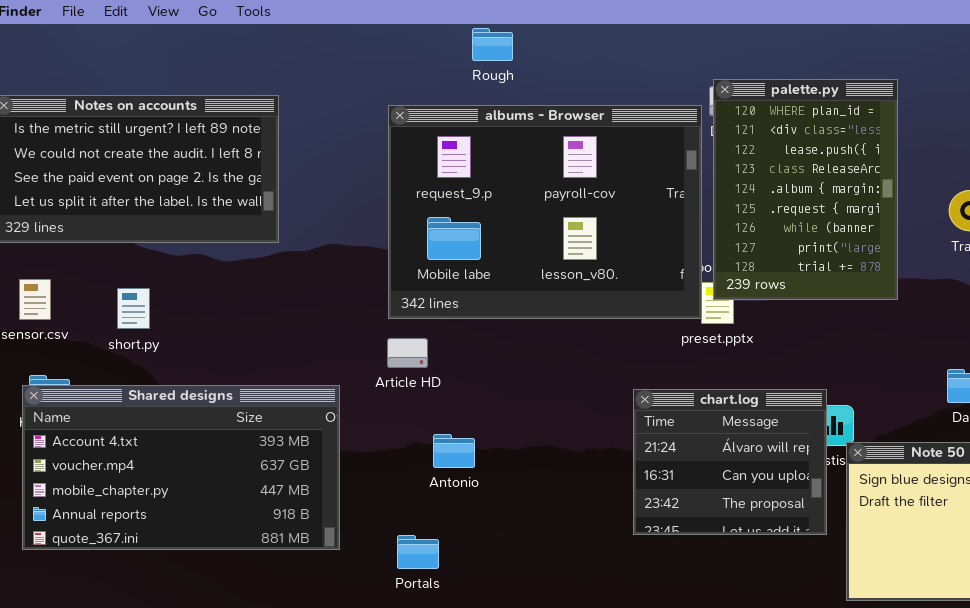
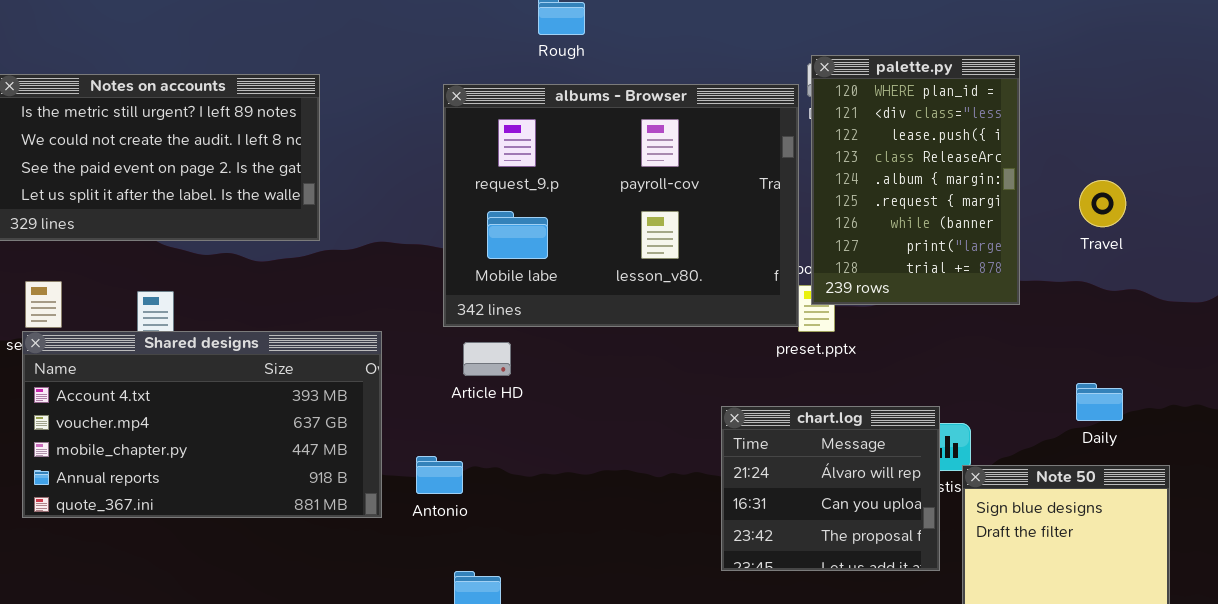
Article HD: [387,338,428,368] -> [463,342,511,376], moved
Shared designs: [22,385,340,550] -> [22,331,382,518], moved
Antonio: [433,434,475,468] -> [416,456,463,494], moved

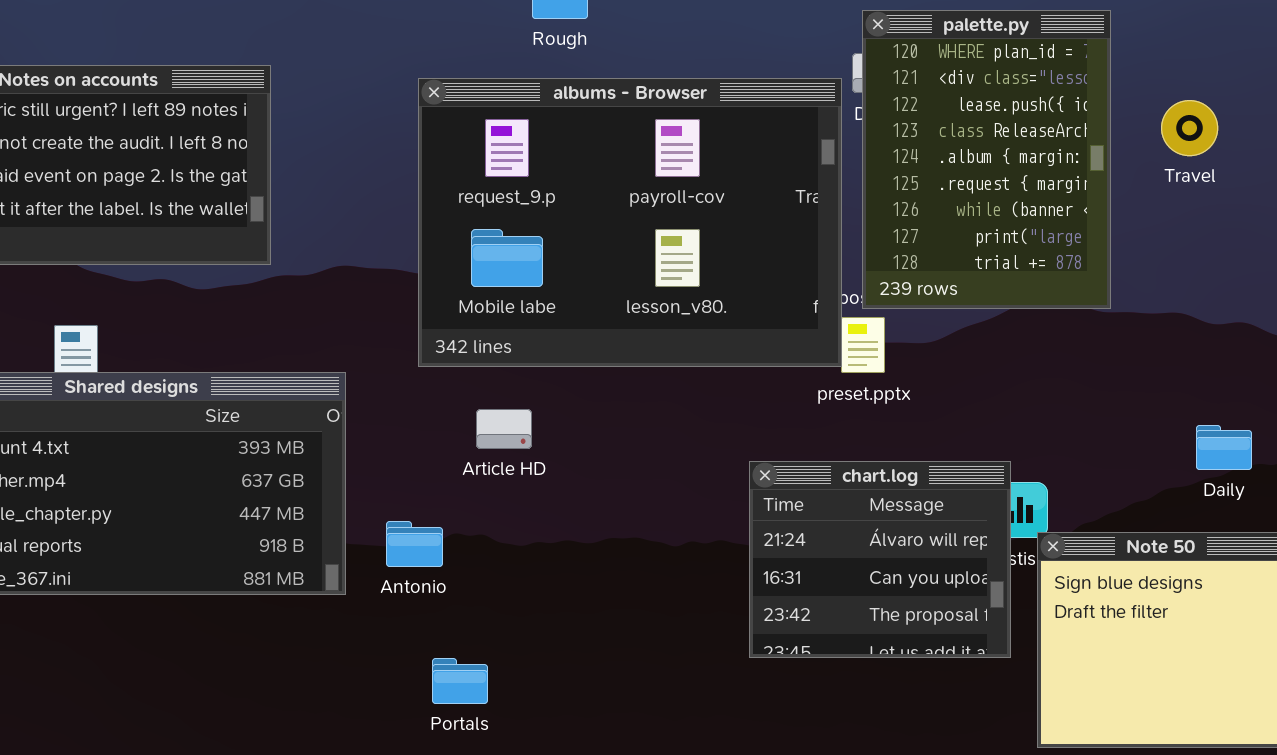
palette.py: [811,55,1020,305] -> [862,10,1111,309], moved
Travel: [1079,180,1126,227] -> [1161,100,1218,156], moved
Article HD: [463,342,511,376] -> [476,409,532,449], moved
Daily: [1076,383,1123,421] -> [1196,425,1252,470], moved

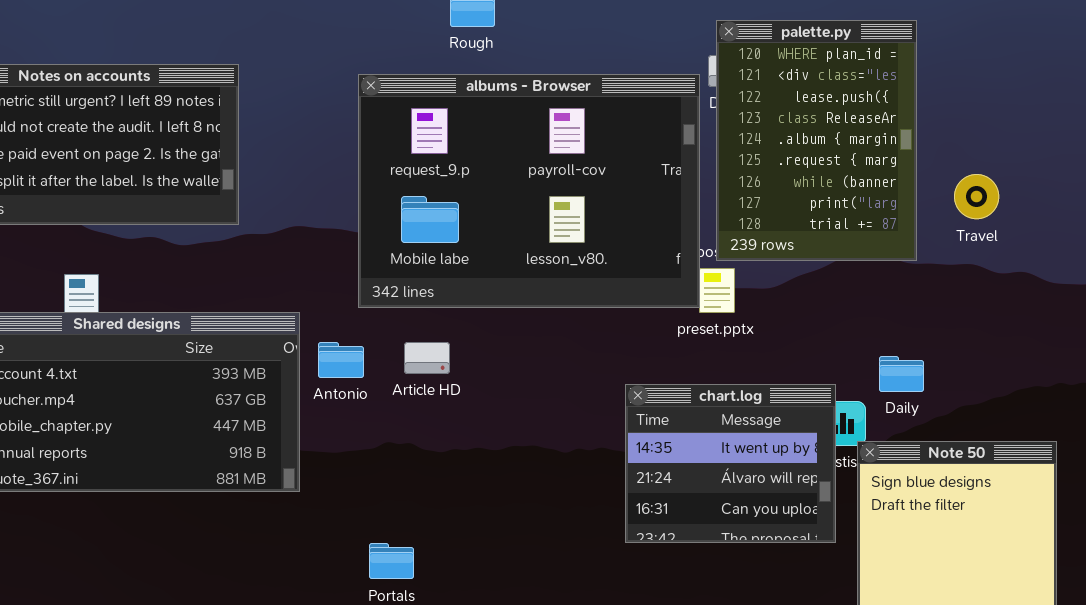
Travel: [1161,100,1218,156] -> [954,174,999,219], moved
Daily: [1196,425,1252,470] -> [879,356,924,392], moved
chart.log: [749,461,1011,658] -> [625,384,836,543], scrolled up 1 row
Antonio: [386,521,443,567] -> [318,342,364,378], moved

